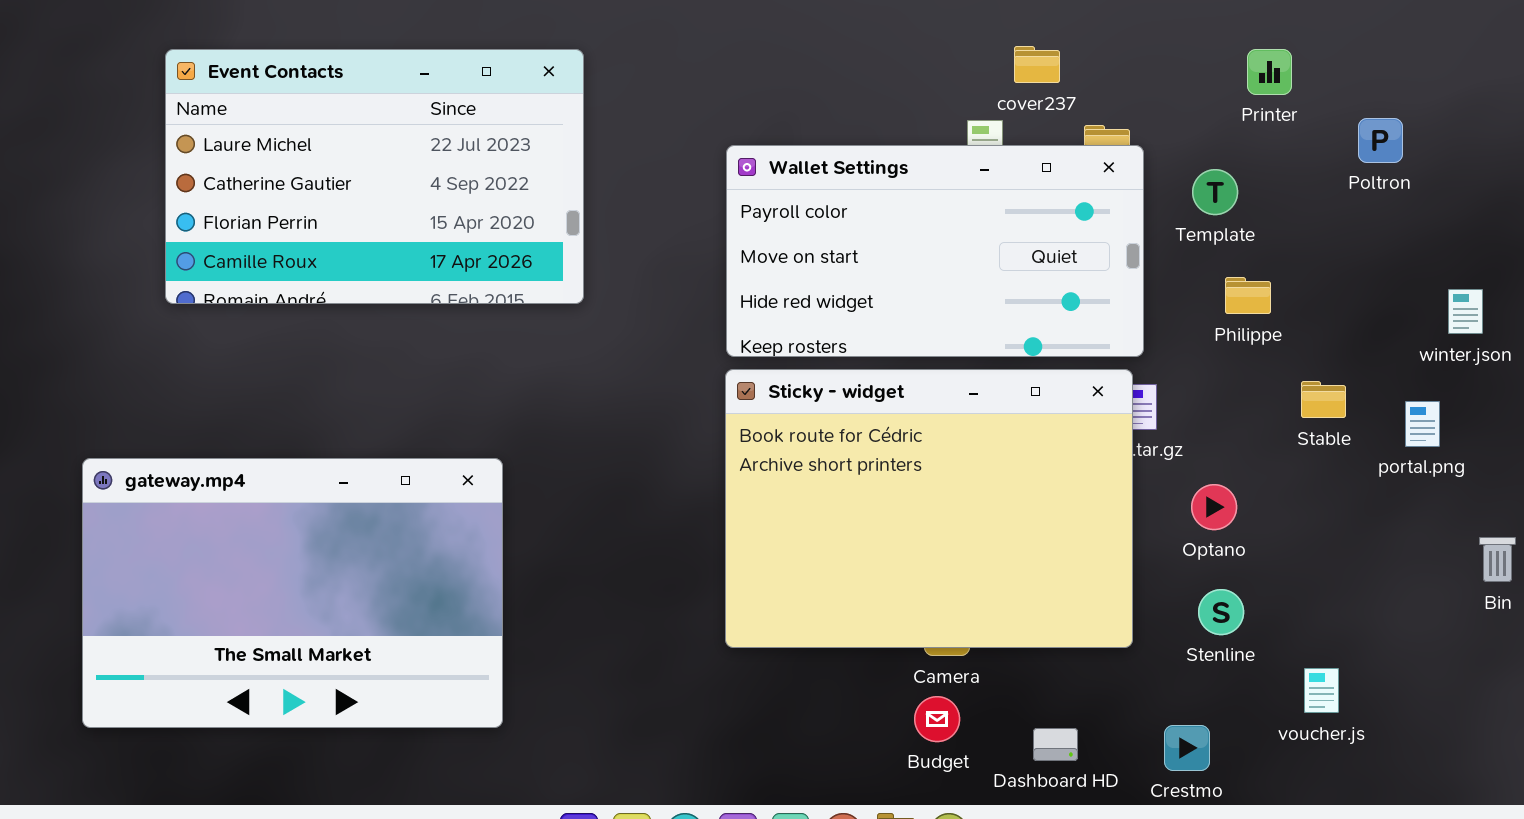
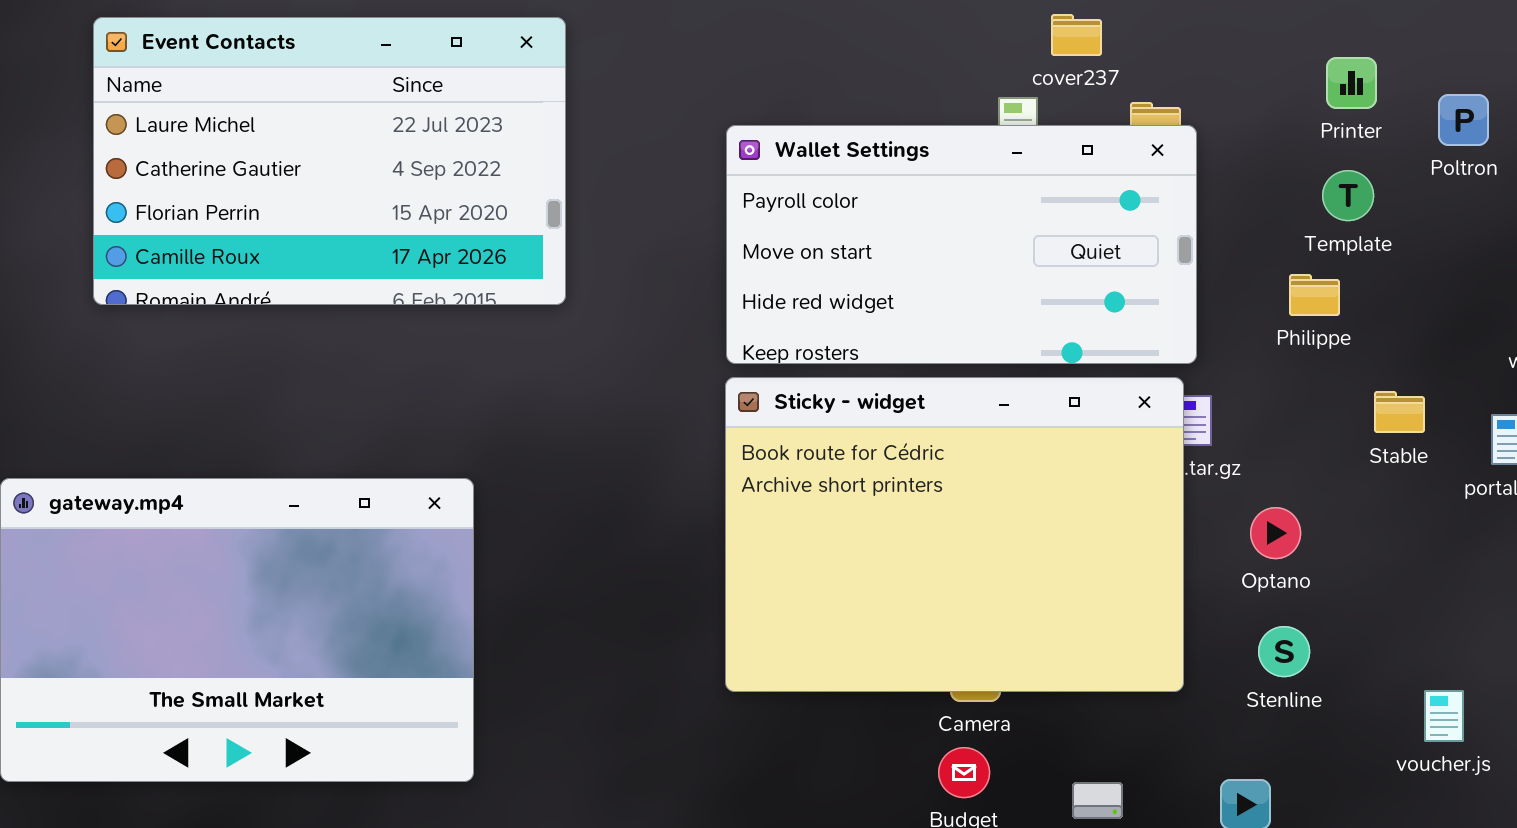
Printer: [1247,49,1292,95] -> [1326,57,1377,109], moved
Template: [1192,169,1238,215] -> [1322,170,1374,221], moved
voucher.js: [1304,668,1339,713] -> [1424,690,1464,742], moved

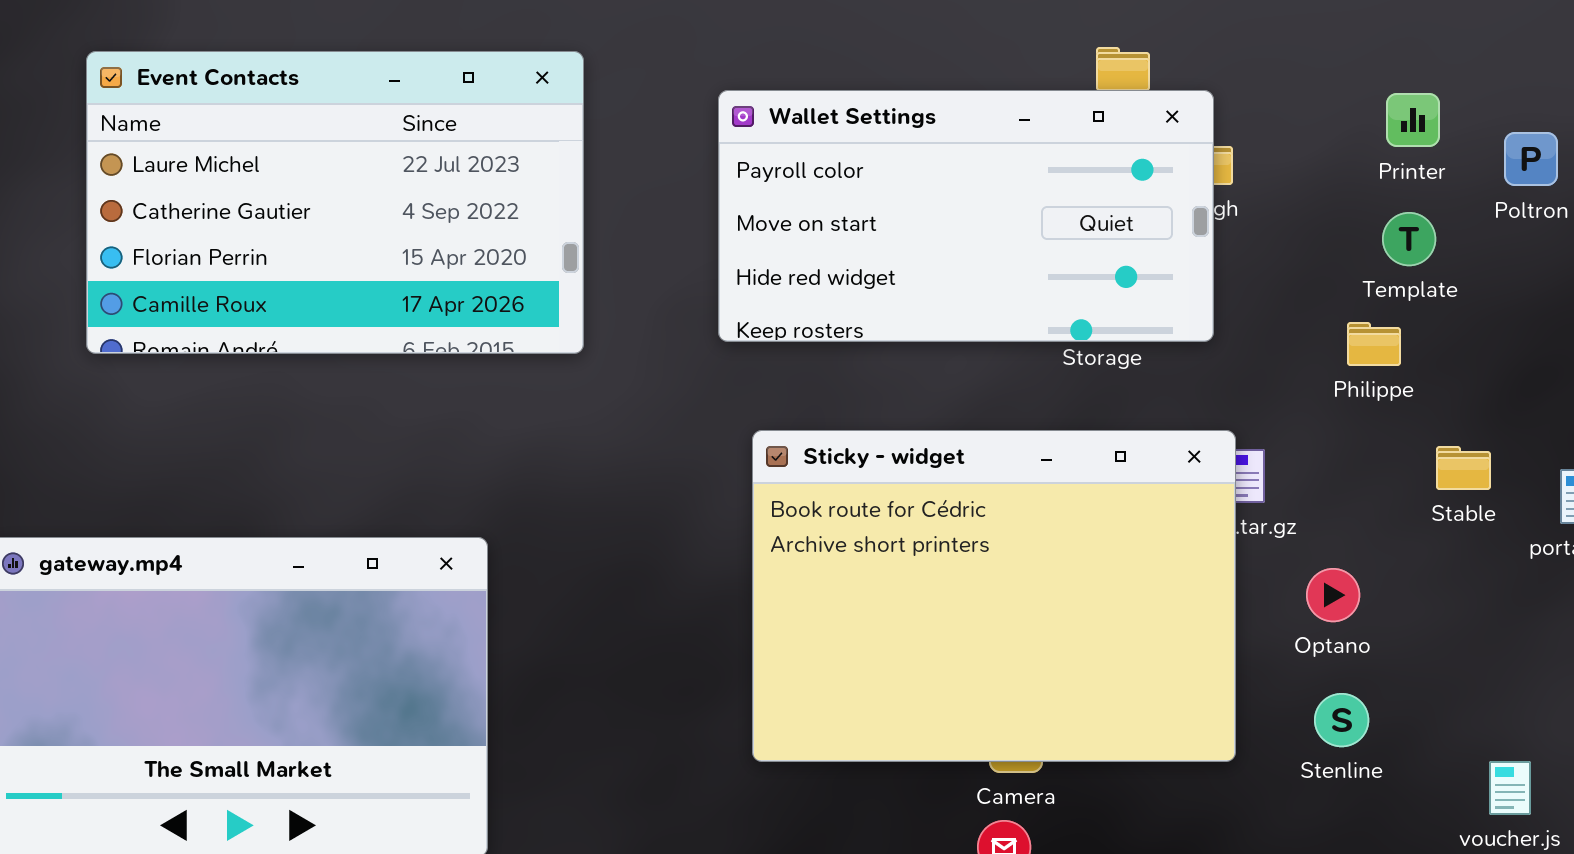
Wallet Settings: [726,125,1197,364] -> [718,90,1214,342], moved

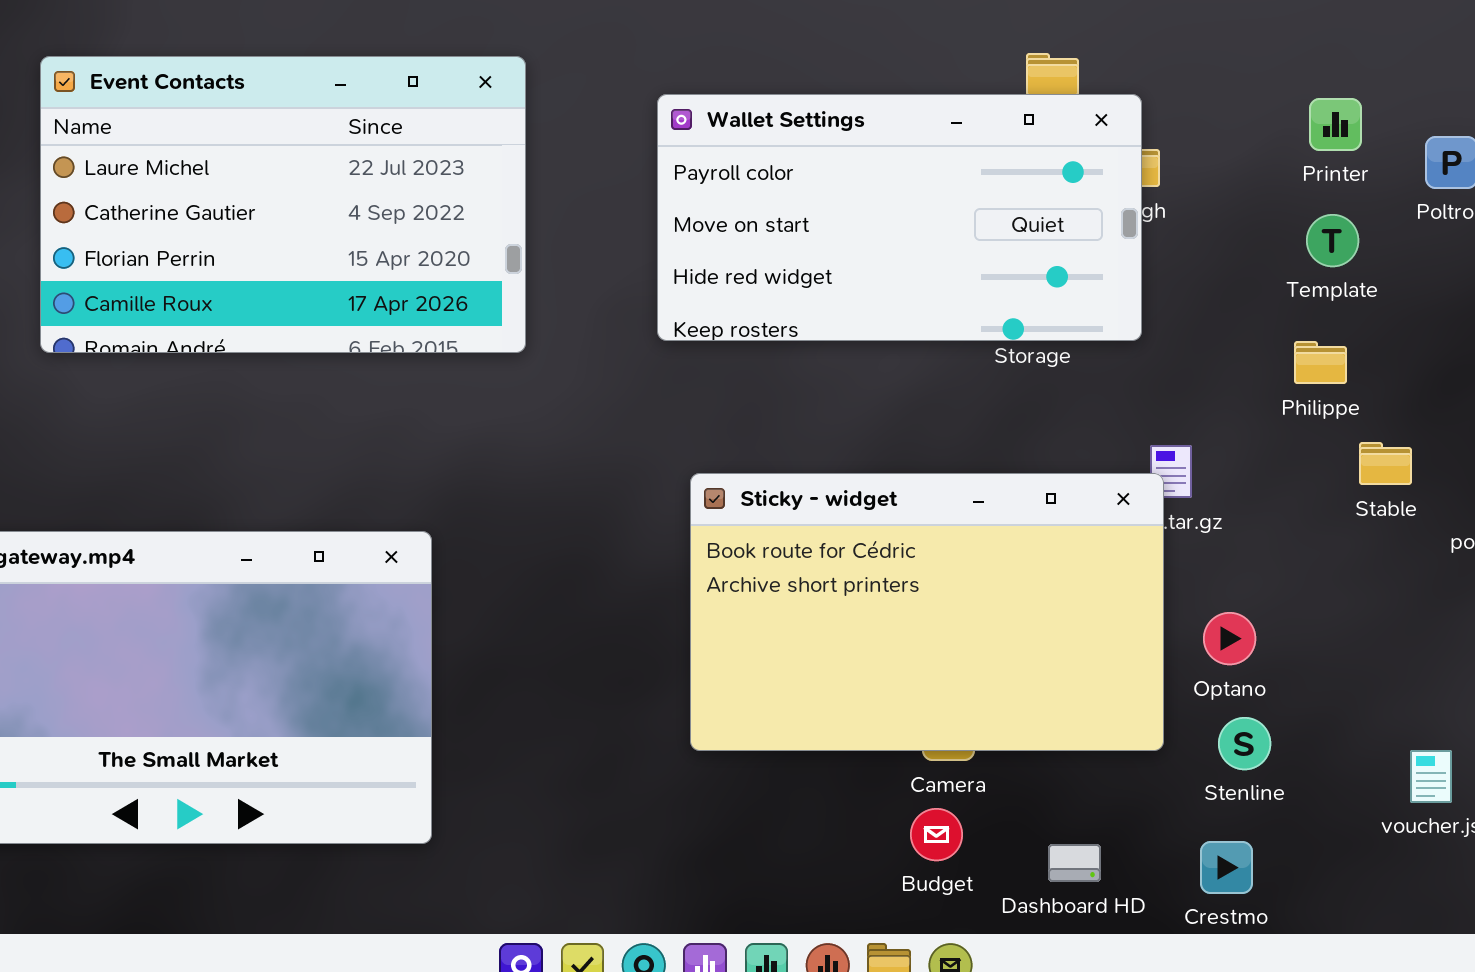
Philippe: [1347,322,1401,366] -> [1294,341,1347,384], moved
Sticky - widget: [752,430,1236,762] -> [690,473,1164,751], resized
Optano: [1306,568,1360,622] -> [1203,612,1256,665], moved
Stenline: [1314,693,1369,747] -> [1218,717,1271,770], moved

